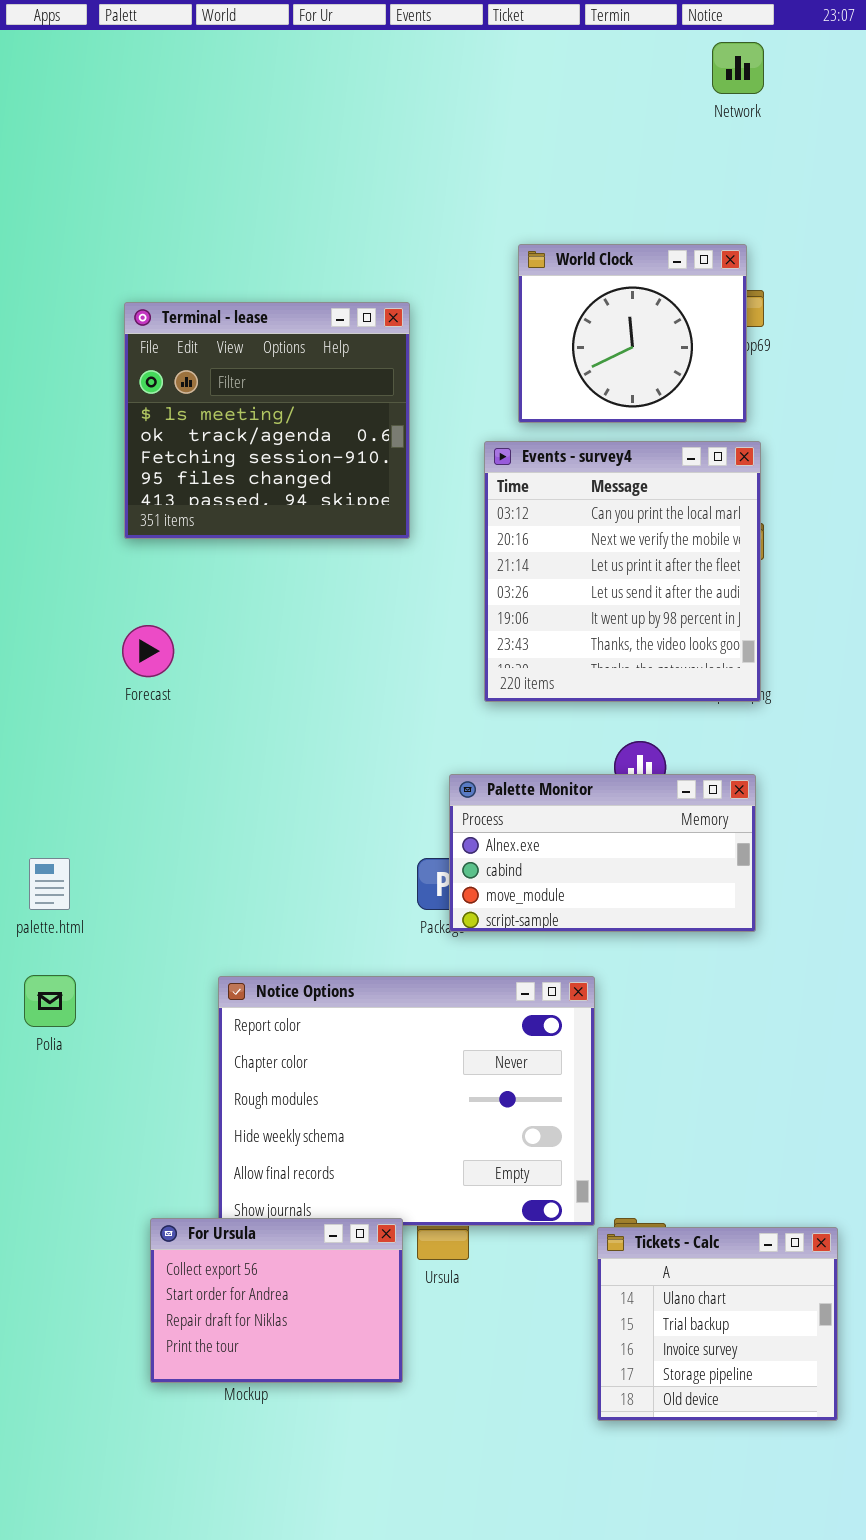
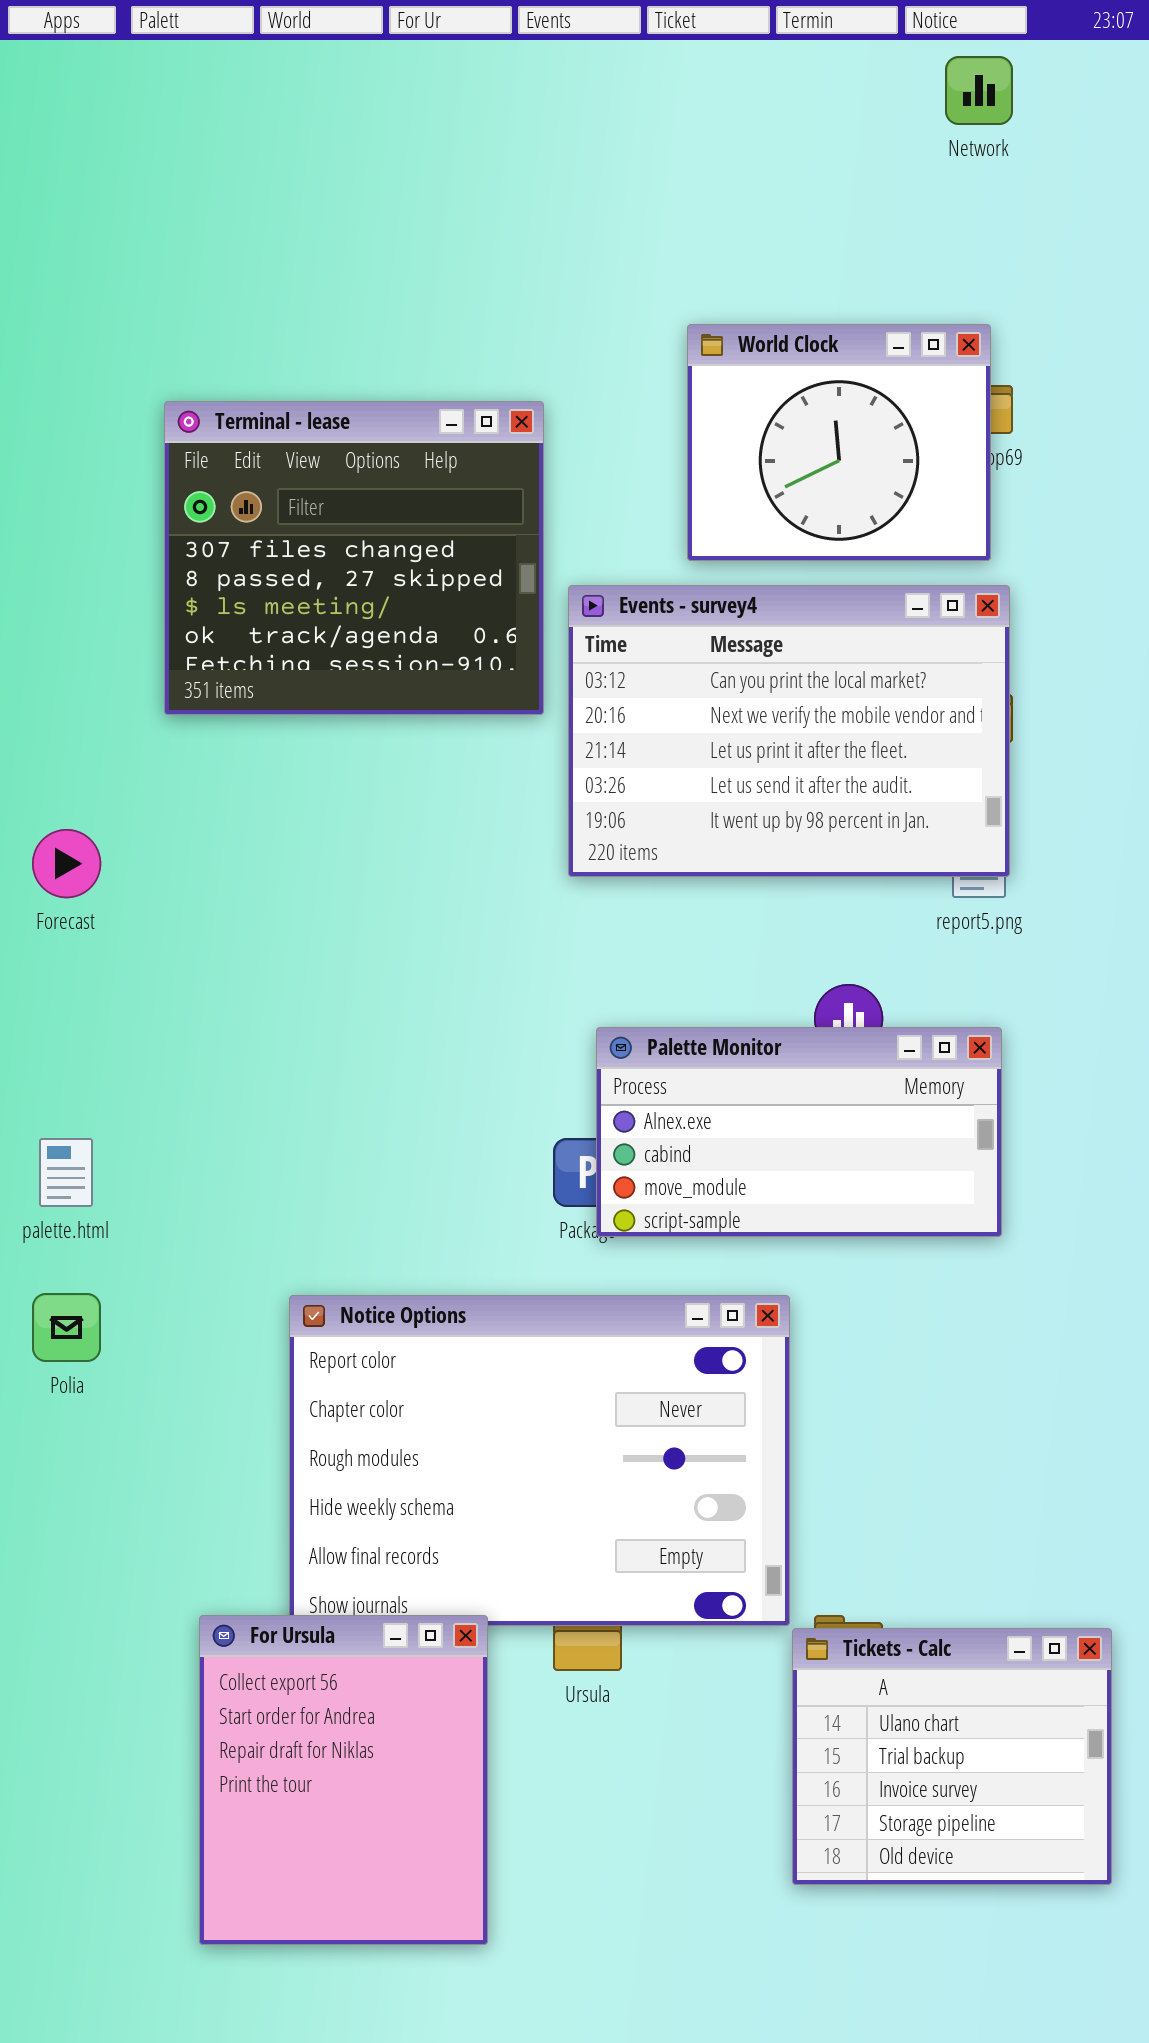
Terminal - lease: [124,302,410,539] -> [164,401,544,715], scrolled up 2 rows
Events - survey4: [484,441,761,702] -> [568,585,1010,877], resized
Forecast: [122,625,174,677] -> [32,829,101,898], moved
For Ursula: [150,1218,403,1383] -> [199,1615,488,1945], resized

